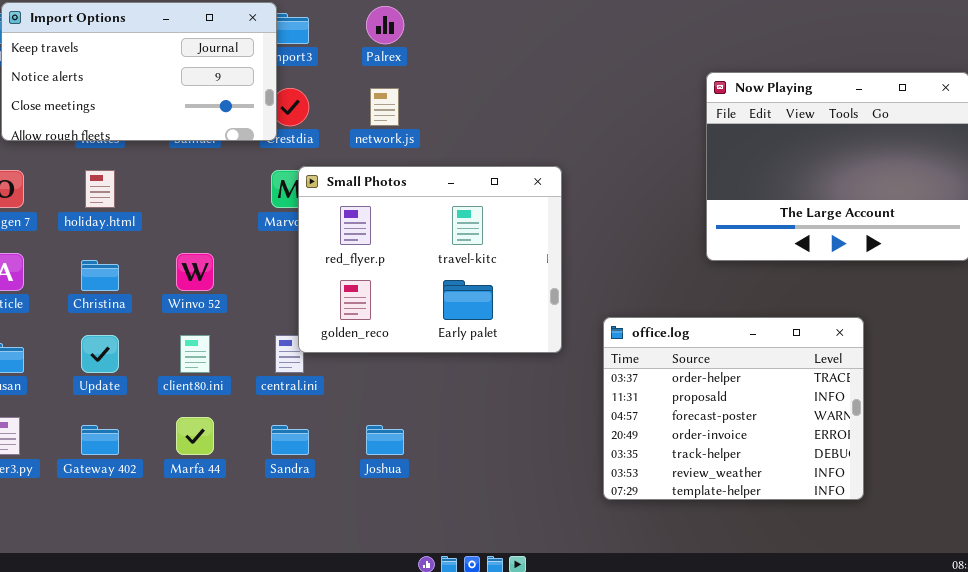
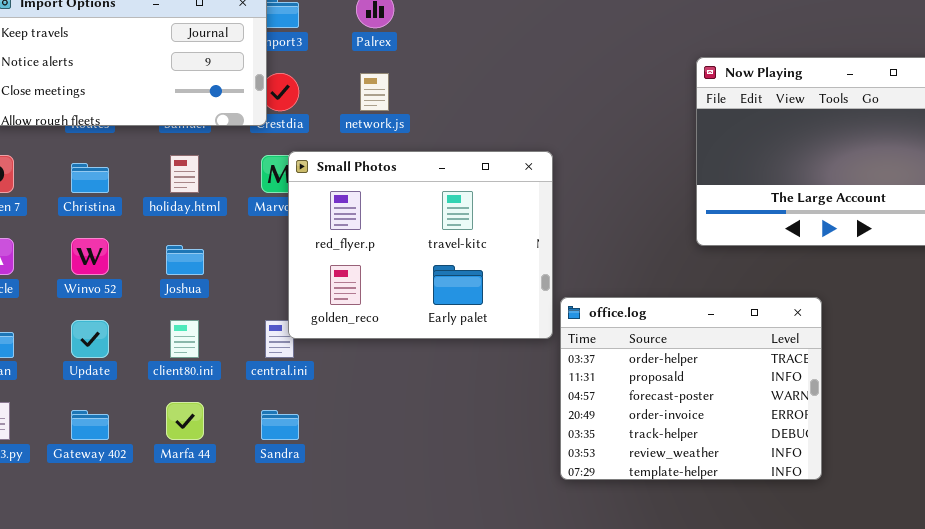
holiday.html: [85,170,115,208] -> [170,155,199,193], moved
Winvo 52: [176,253,214,291] -> [71,238,109,275], moved
Christina: [81,260,119,291] -> [71,163,109,193], moved
office.log: [603,317,864,500] -> [560,297,822,480], moved
Joshua: [366,425,404,455] -> [166,245,204,275], moved

